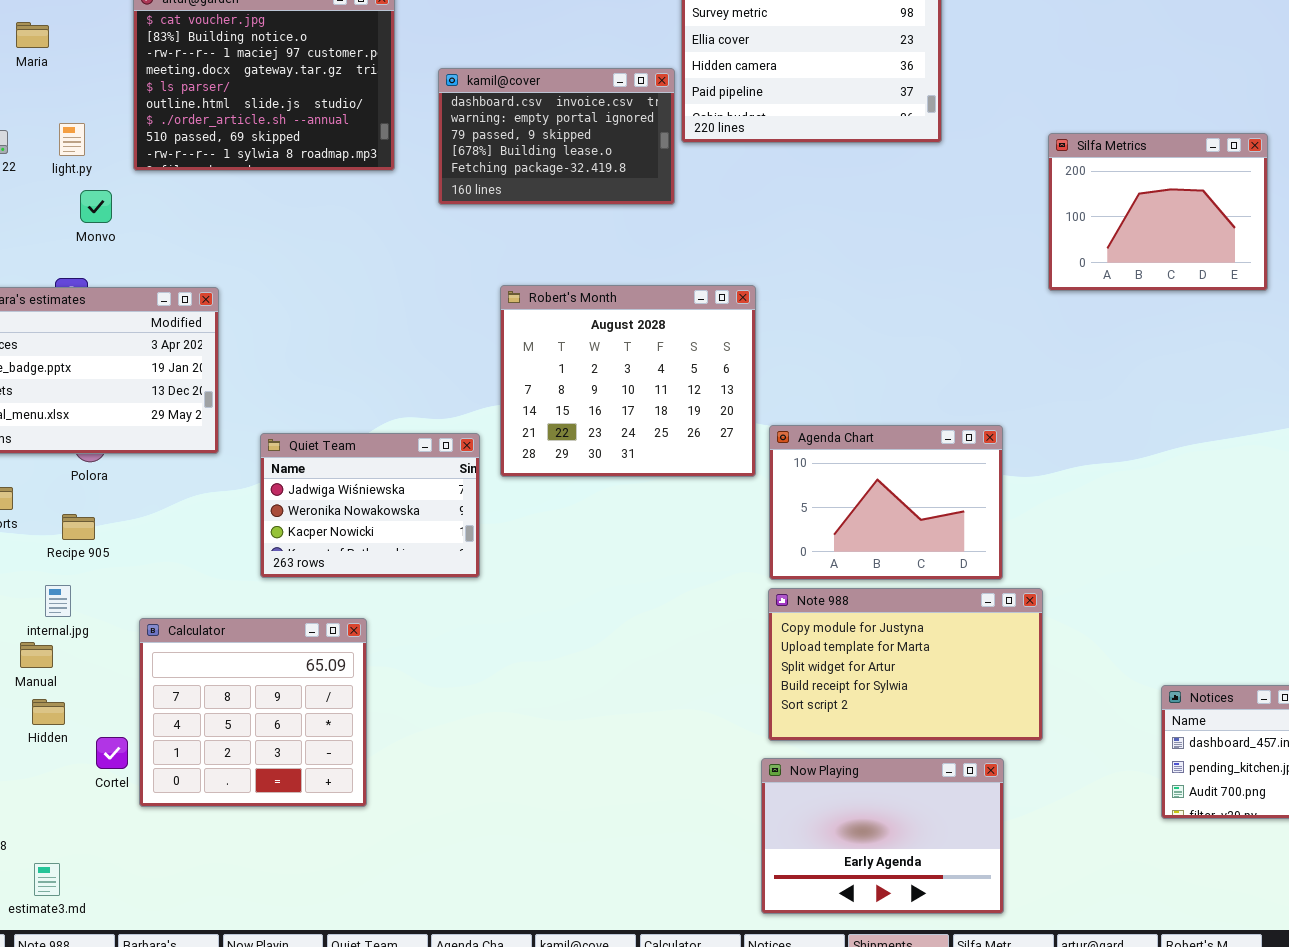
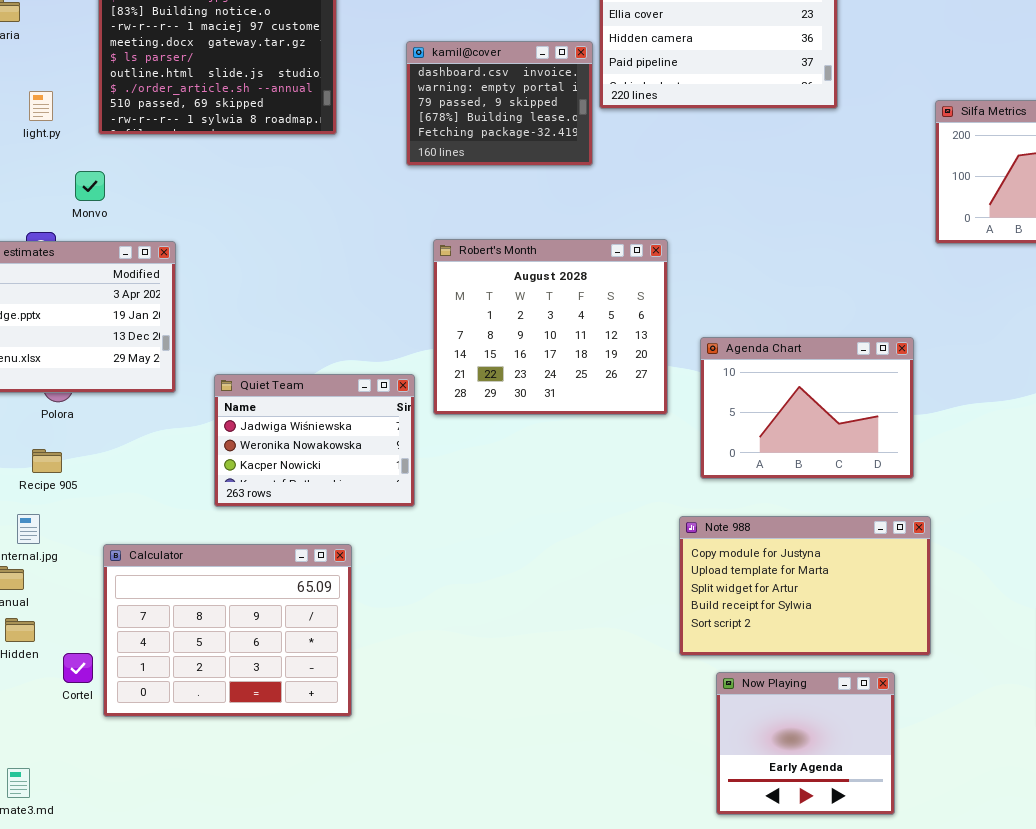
kamil@cover: [438,68,675,205] -> [406,41,593,166], resized
Monvo: [80,190,112,223] -> [75,171,105,201], moved
Agenda Chart: [769,425,1003,580] -> [700,337,914,479], moved
Calculator: [139,618,367,807] -> [103,544,352,717], resized
Now Playing: [761,758,1004,914] -> [716,672,895,815], resized

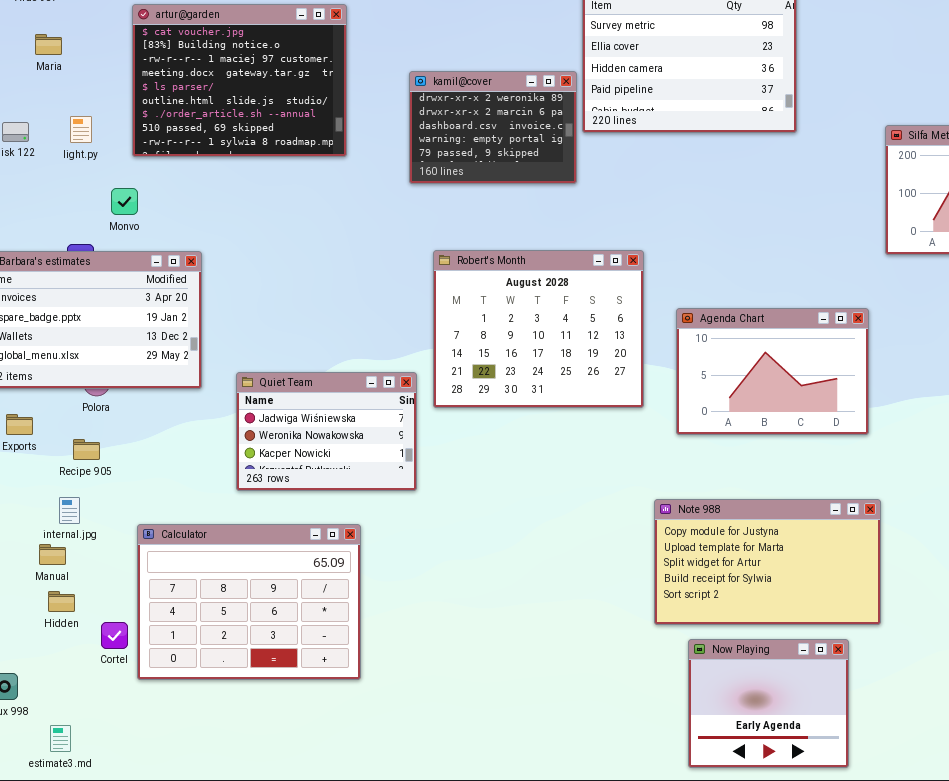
kamil@cover: [406,41,593,166] -> [409,71,577,184], scrolled up 2 rows
Agenda Chart: [700,337,914,479] -> [676,308,869,435], moved

